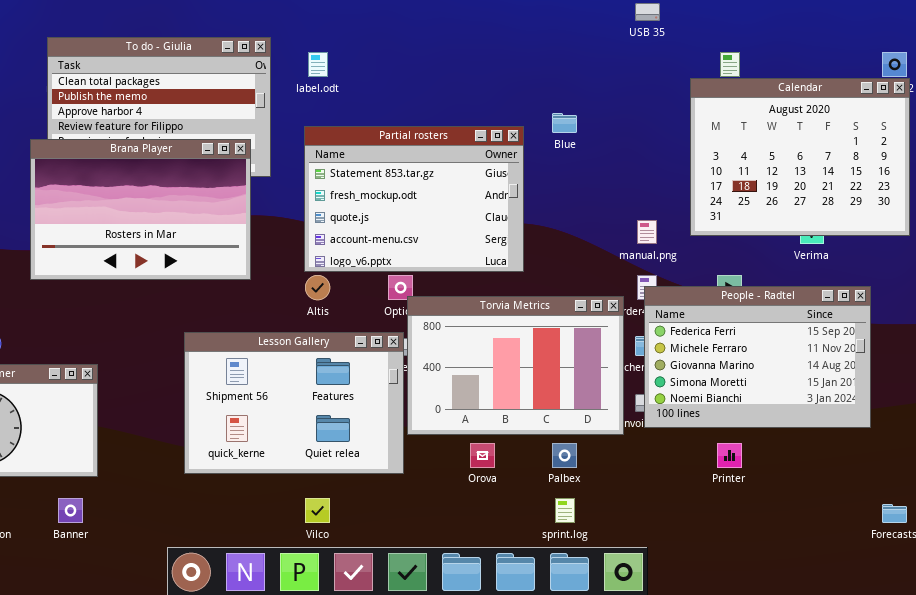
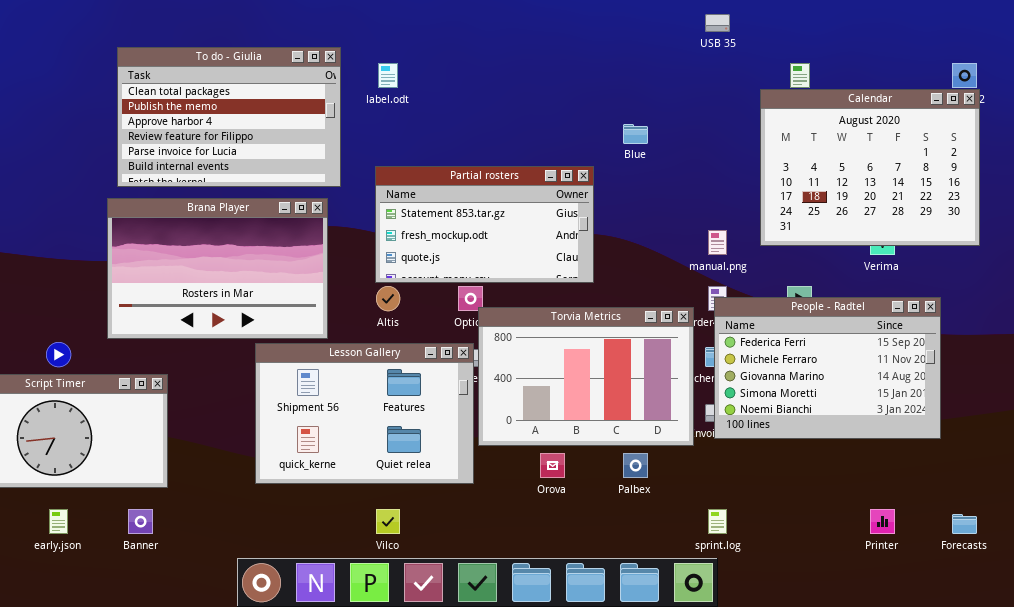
Partial rosters: [304,126,524,272] -> [375,166,594,283], resized
Brana Player: [30,139,251,280] -> [107,198,328,339], moved
Printer: [717,443,742,468] -> [870,509,895,534], moved
sprint.log: [555,498,575,523] -> [708,509,727,534], moved

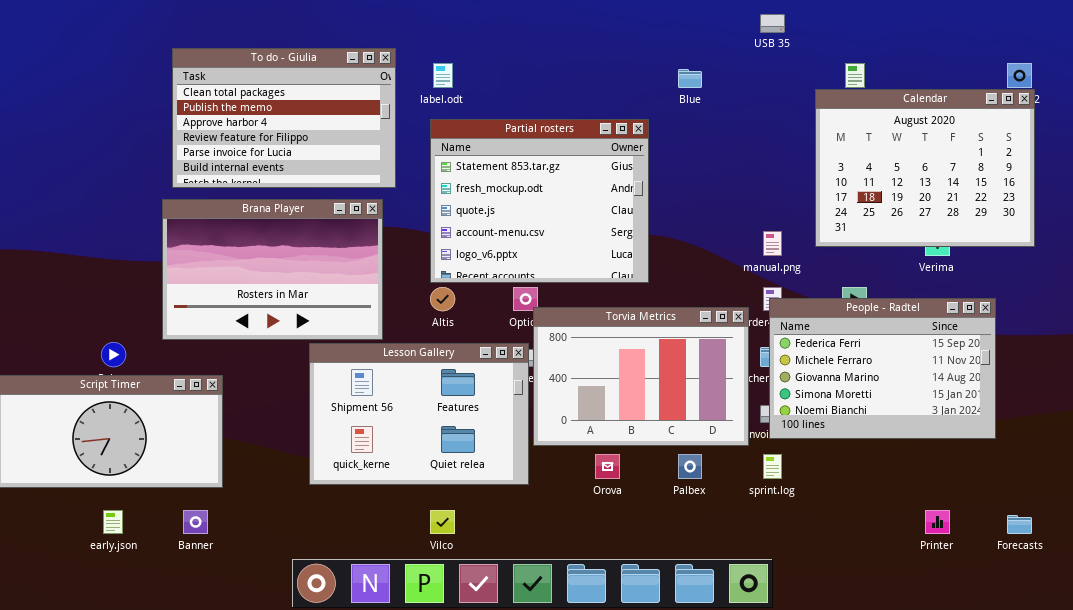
Blue: [623,124,648,144] -> [678,69,702,88], moved
Partial rosters: [375,166,594,283] -> [430,119,649,283], resized
sprint.log: [708,509,727,534] -> [763,454,782,479], moved

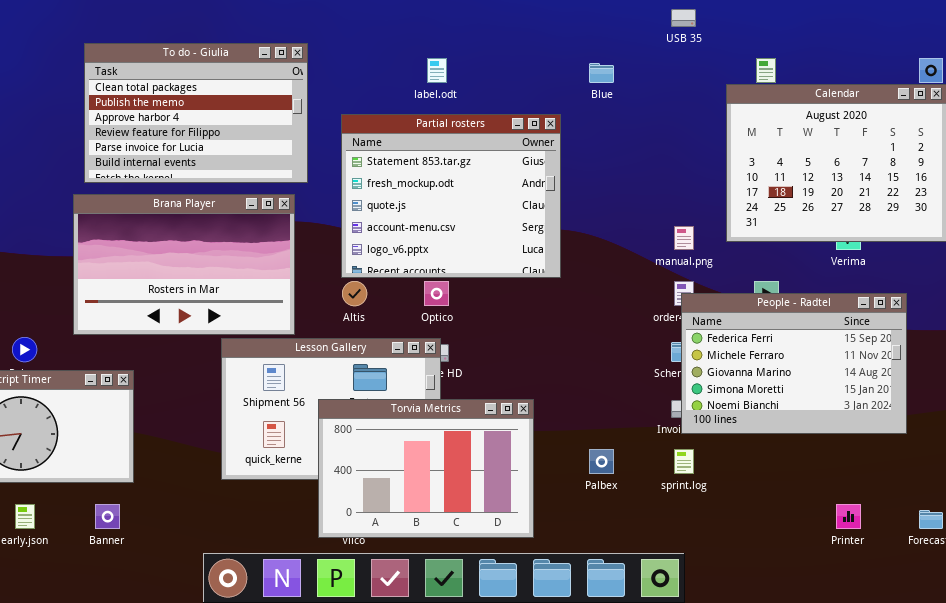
label.odt: [433,63,453,88] -> [427,58,447,83], moved
Torvia Metrics: [533,307,749,446] -> [318,399,534,538], moved

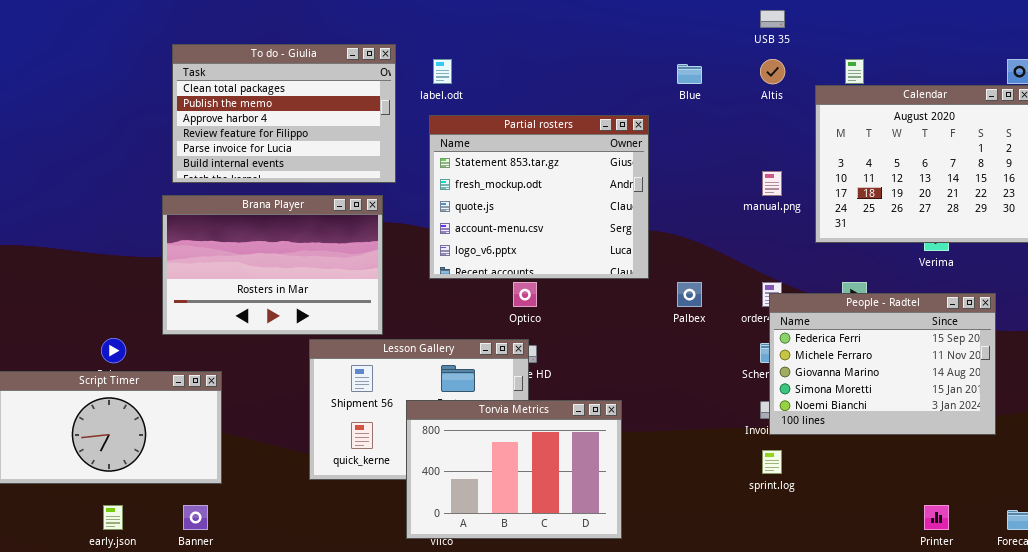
label.odt: [427,58,447,83] -> [433,59,452,84], moved
manual.png: [674,226,694,250] -> [762,171,782,196], moved
Altis: [342,281,367,306] -> [760,59,785,84], moved
Palbex: [589,449,614,474] -> [677,282,702,307], moved

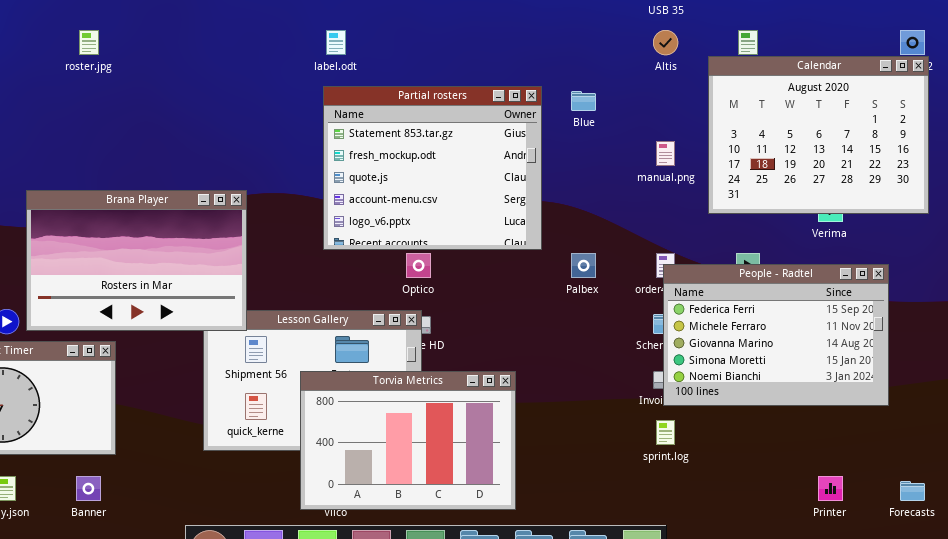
To do - Giulia: [172,44,396,183] -> none, closed
Blue: [677,64,702,84] -> [571,91,596,111], moved
Brana Player: [162,195,383,335] -> [26,190,247,331], moved

